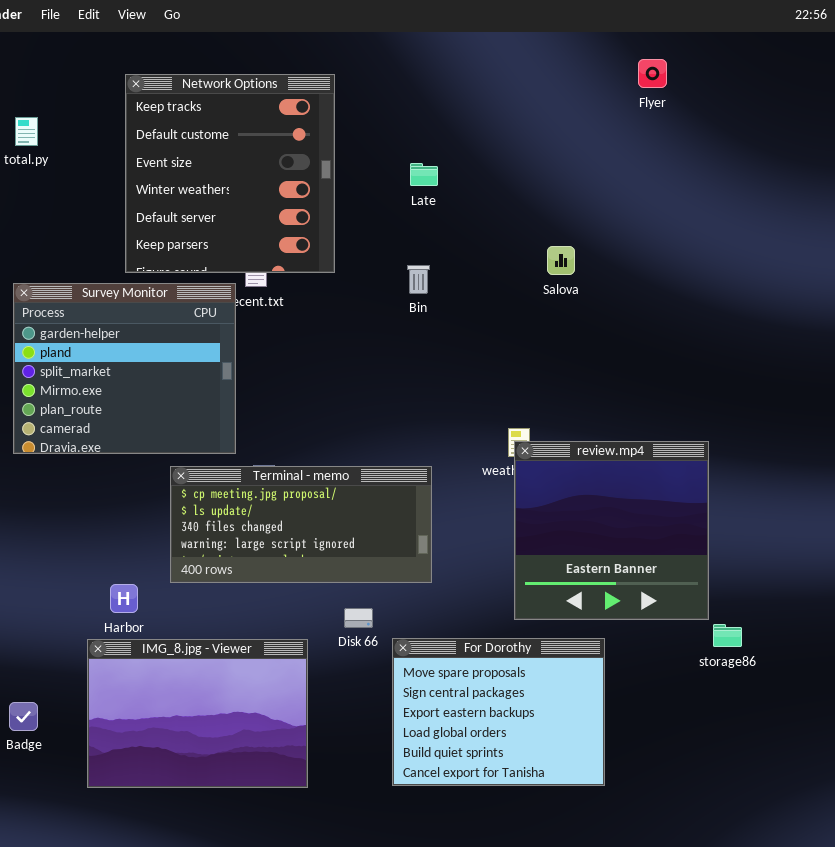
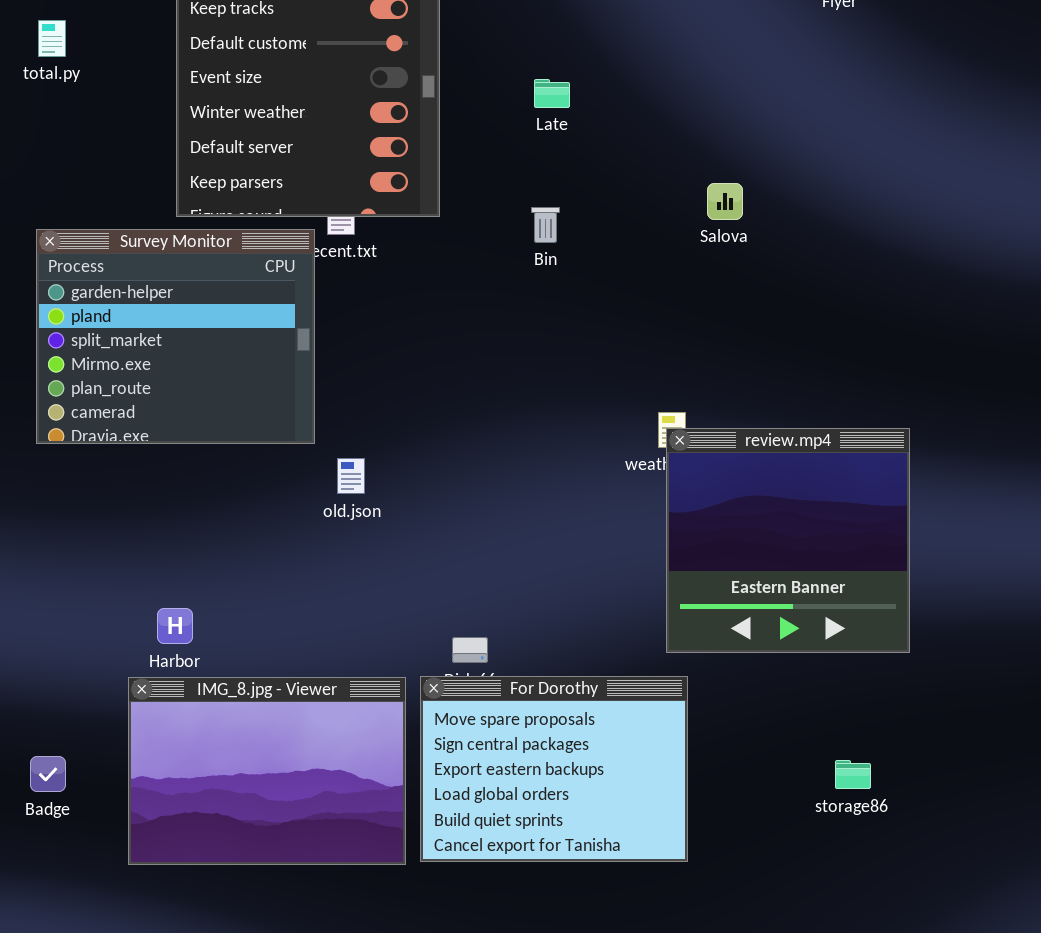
Terminal - memo: [170,466,432,583] -> none, closed
storage86: [713,624,742,647] -> [835,760,871,789], moved
For Dorothy: [392,638,605,786] -> [420,676,688,862], moved

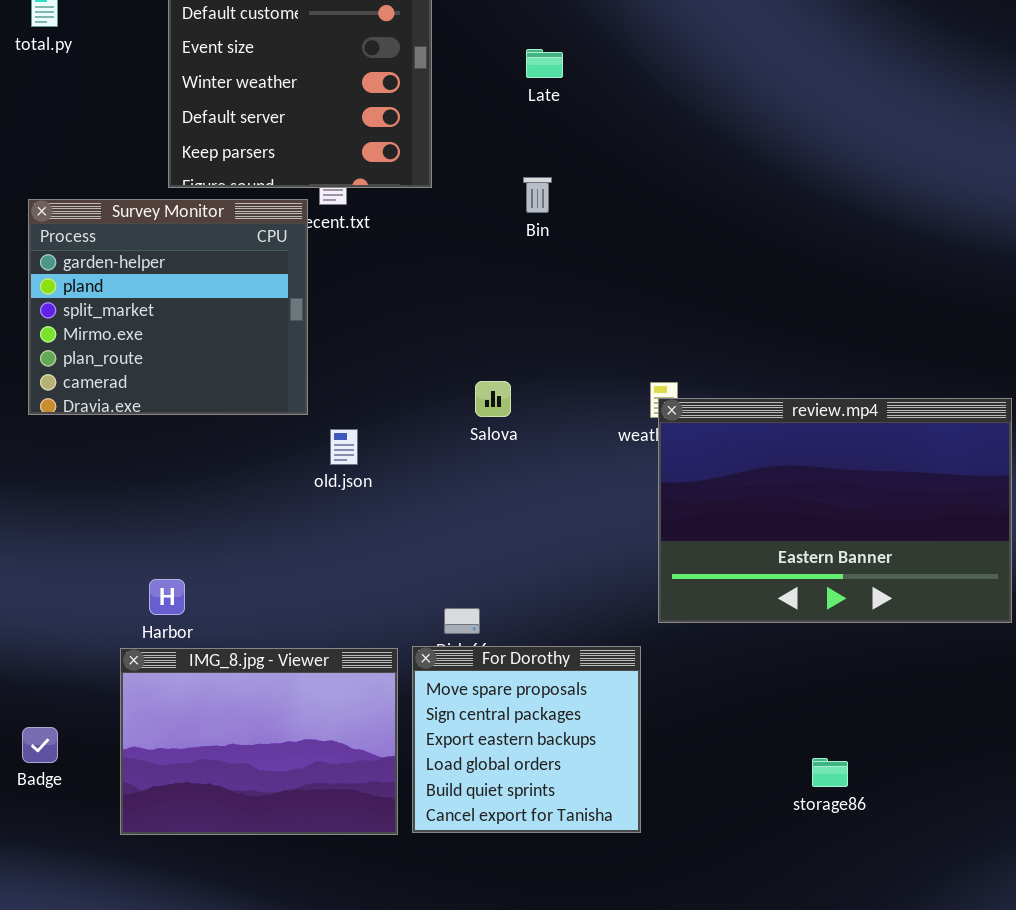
Salova: [707,183,743,220] -> [475,381,511,417], moved
review.mp4: [666,428,910,653] -> [658,398,1012,623], resized
For Dorothy: [420,676,688,862] -> [412,646,641,833], resized
storage86: [835,760,871,789] -> [812,758,848,787], moved

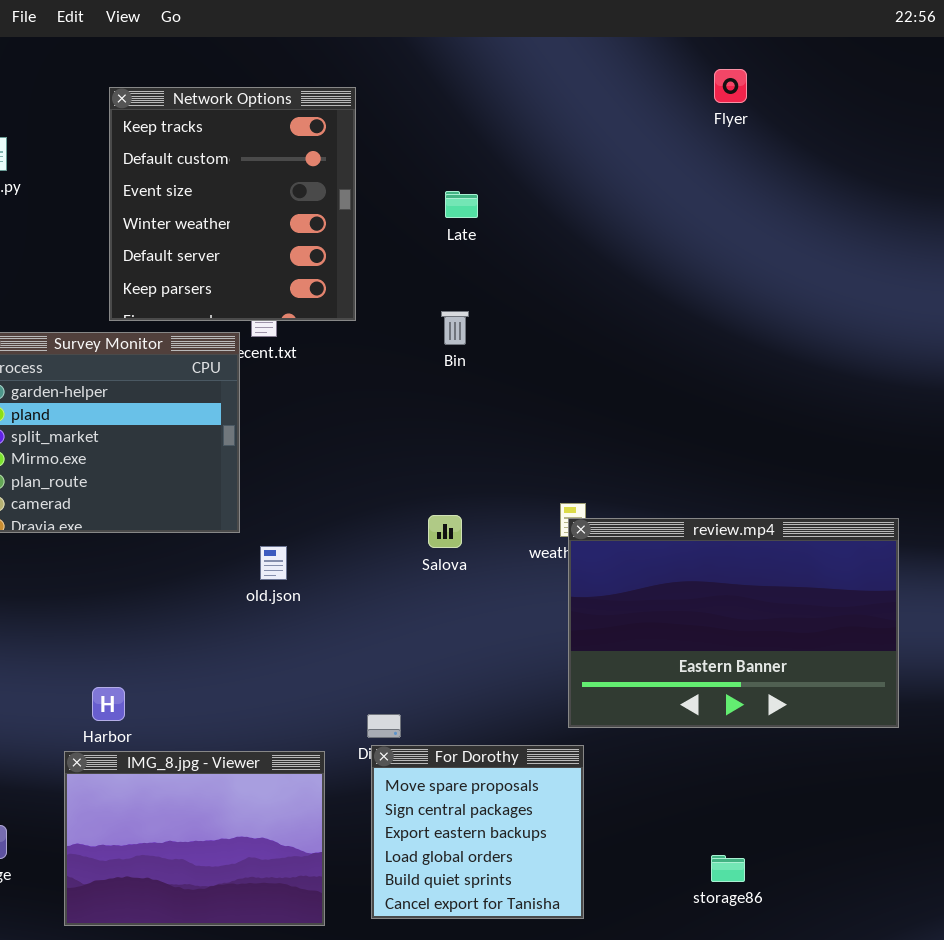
Salova: [475,381,511,417] -> [428,515,462,548], moved
For Dorothy: [412,646,641,833] -> [371,745,584,919], moved

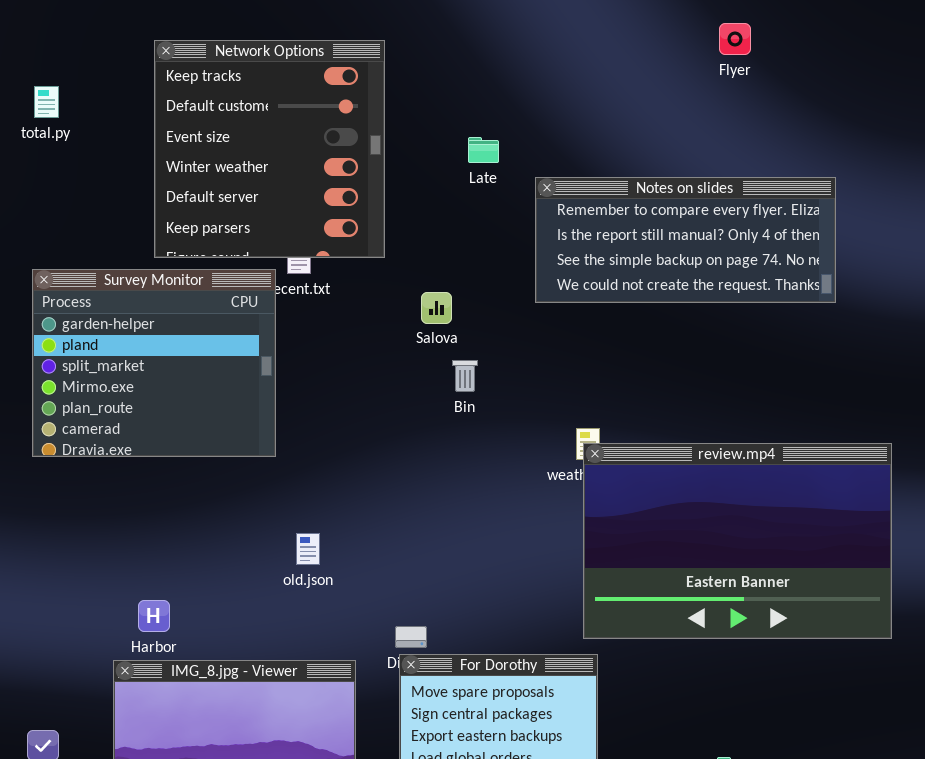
Notes on slides: none -> [535,177,836,303], opened
Bin: [441,311,469,345] -> [452,360,478,392], moved
Salova: [428,515,462,548] -> [421,292,452,324], moved
old.json: [260,546,287,580] -> [296,533,320,565], moved

